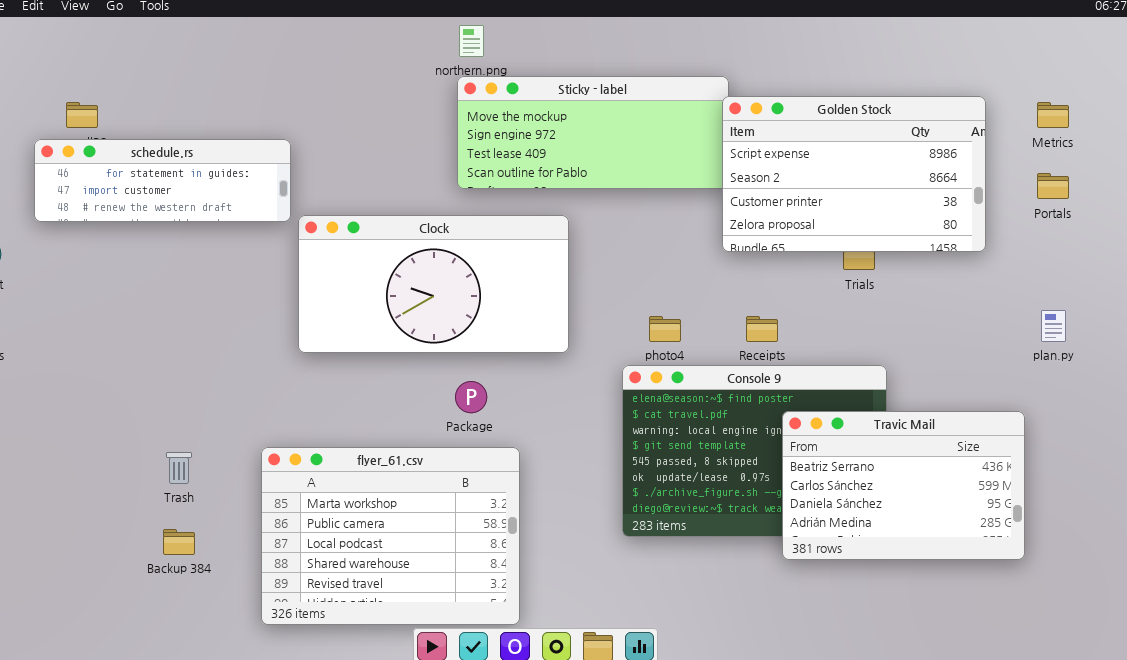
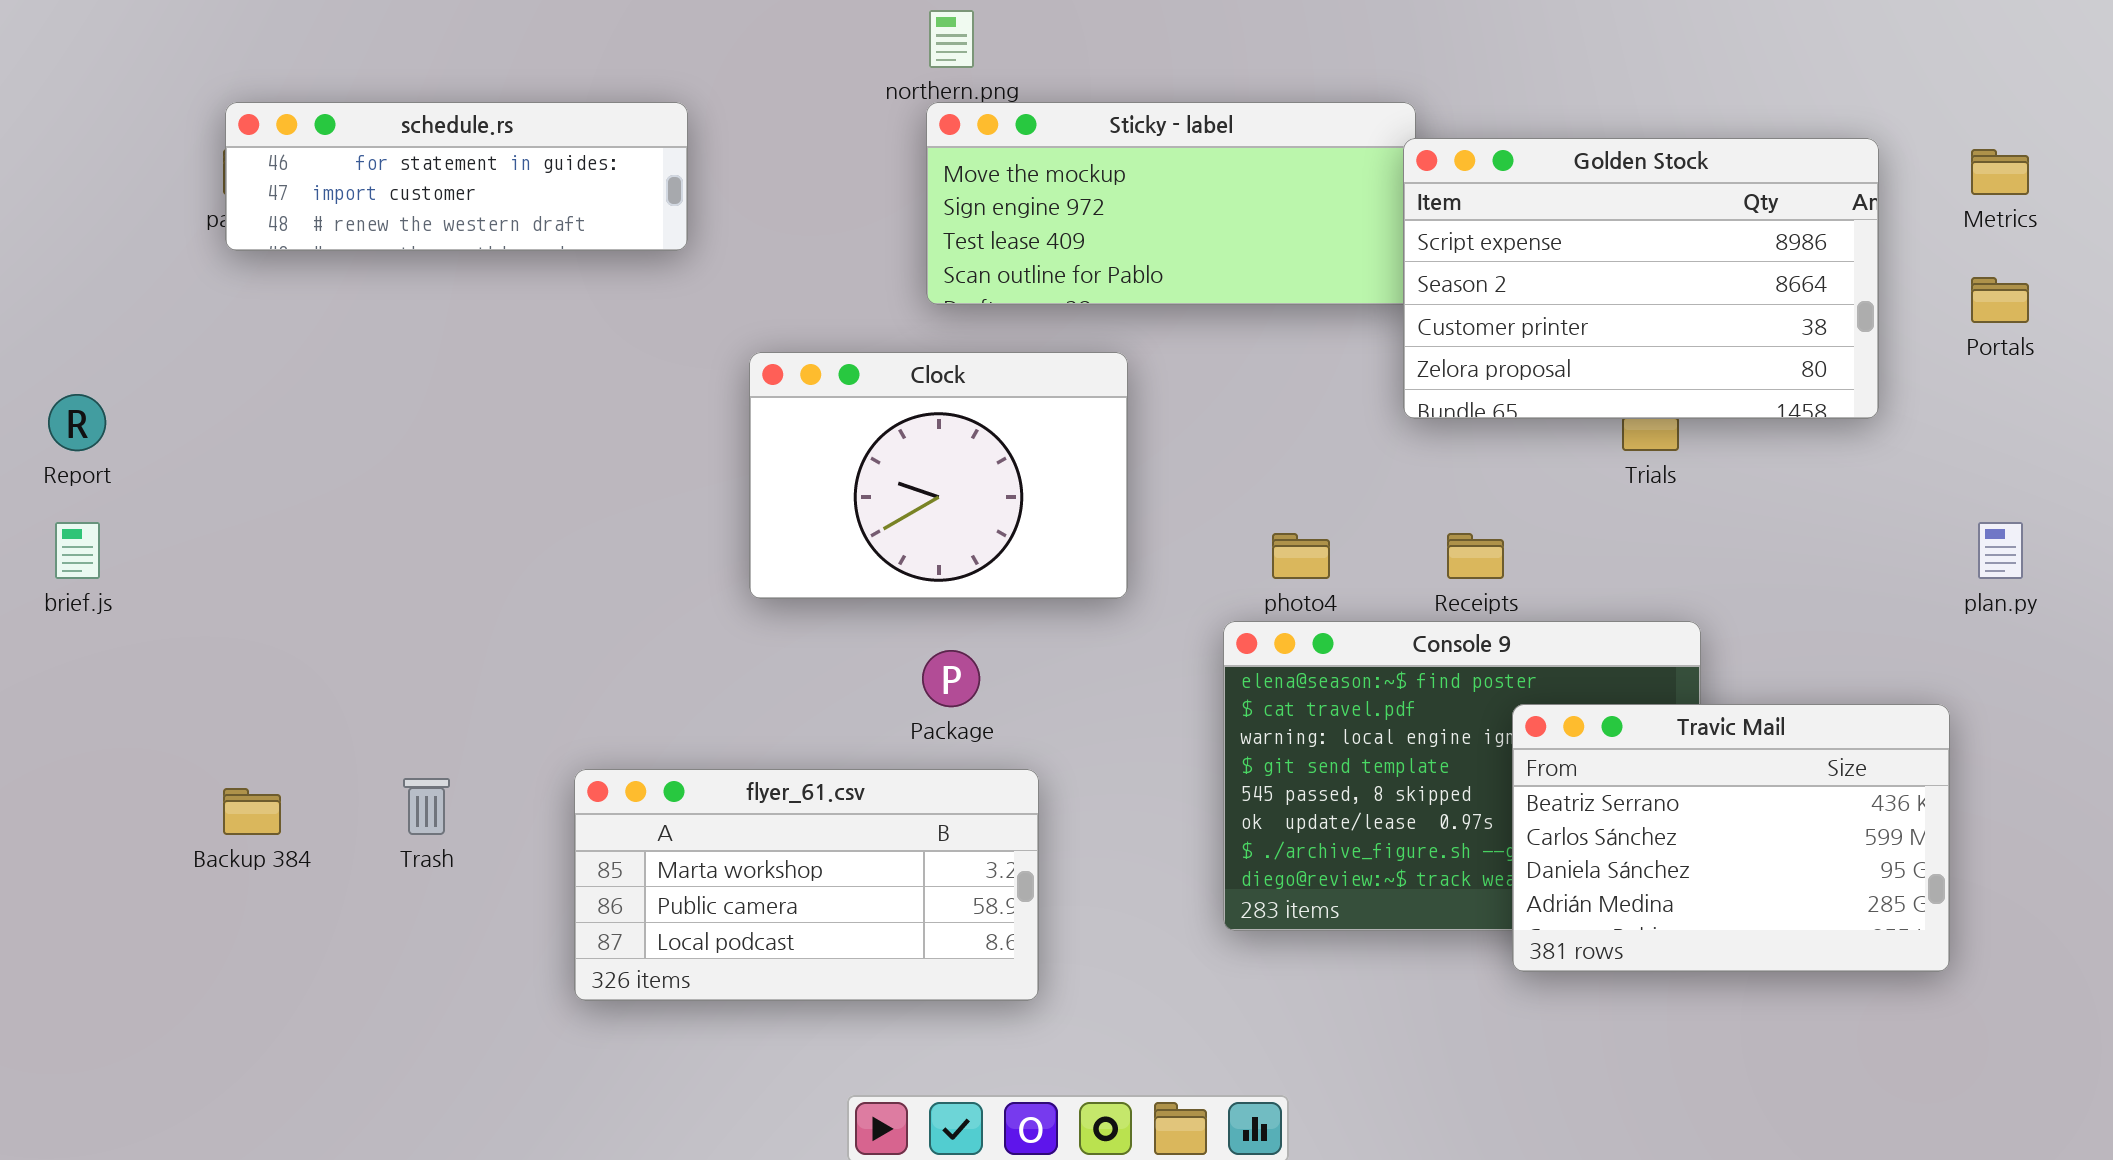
schedule.rs: [34,139,291,222] -> [225,102,688,251], moved
Clock: [298,215,569,353] -> [749,352,1128,599], resized
flyer_61.csv: [261,447,520,625] -> [574,769,1039,1001], resized
Backup 384: [163,529,195,555] -> [223,788,281,835], moved

